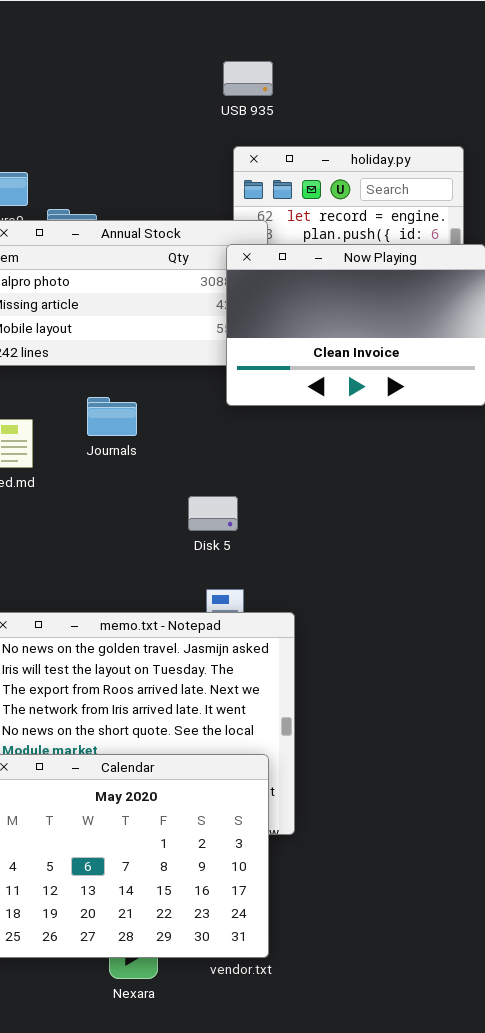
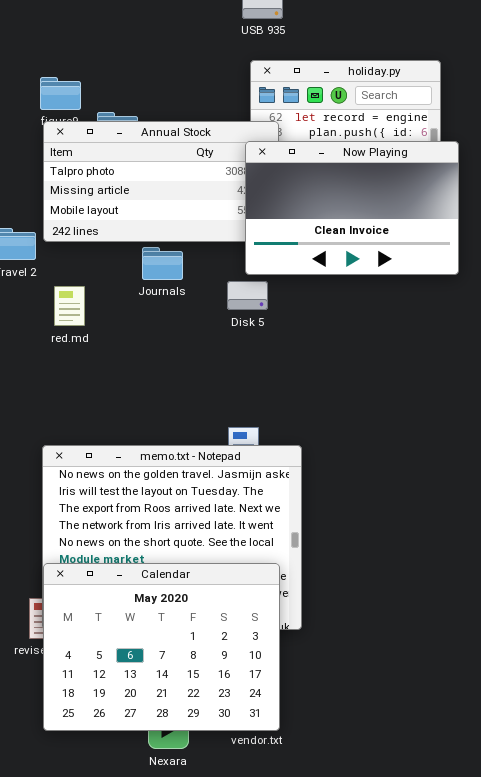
Journals: [87,397,137,436] -> [142,247,183,280], moved
Disk 5: [188,496,238,531] -> [227,281,268,310], moved

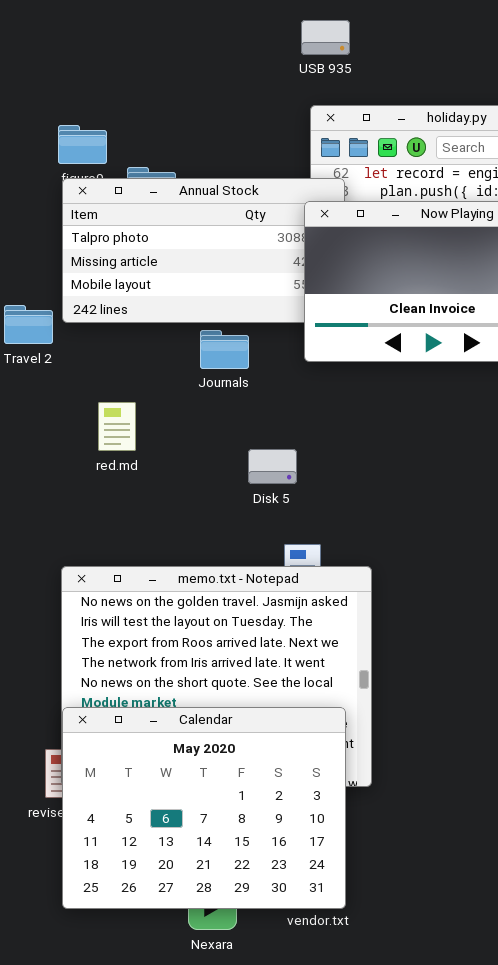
Journals: [142,247,183,280] -> [200,330,249,369], moved
Disk 5: [227,281,268,310] -> [248,449,297,484], moved
red.md: [54,286,85,326] -> [98,402,136,451], moved

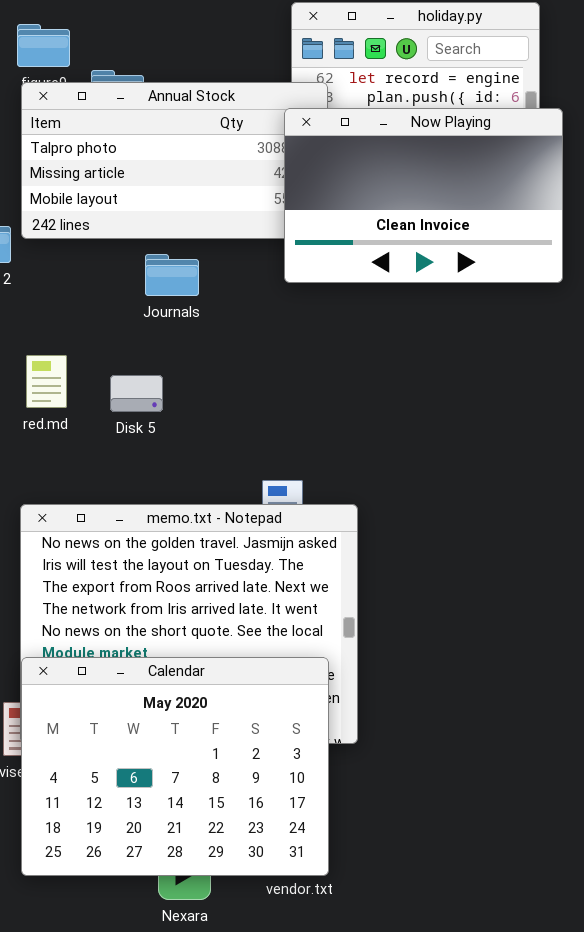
Journals: [200,330,249,369] -> [145,254,199,296], moved
red.md: [98,402,136,451] -> [26,355,67,408], moved
Disk 5: [248,449,297,484] -> [110,375,163,412], moved

